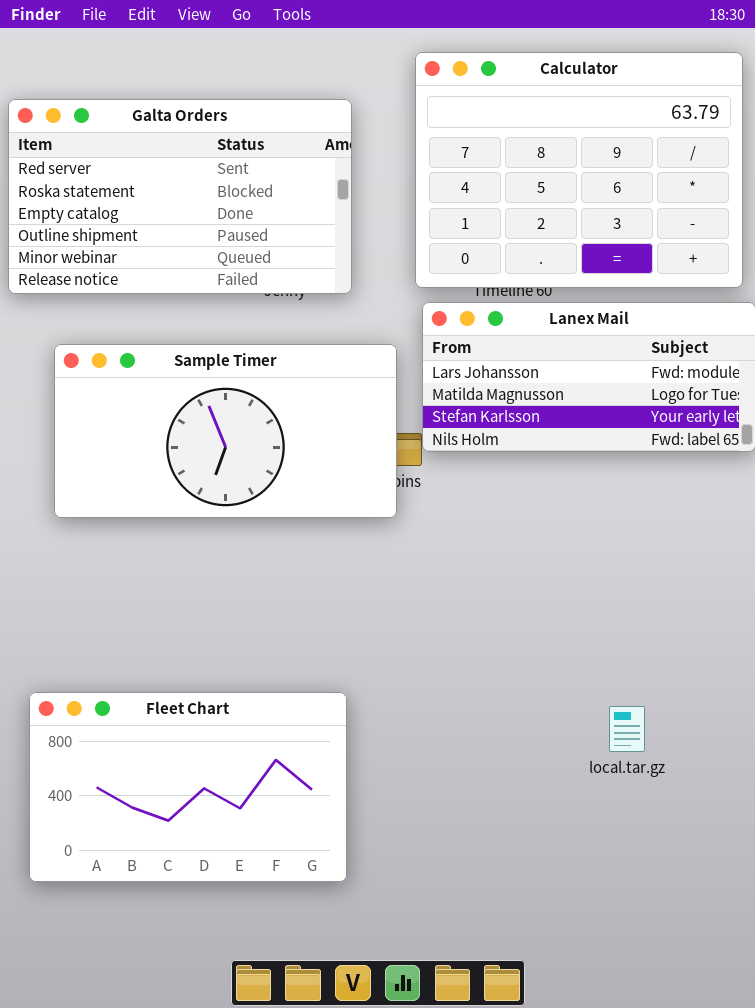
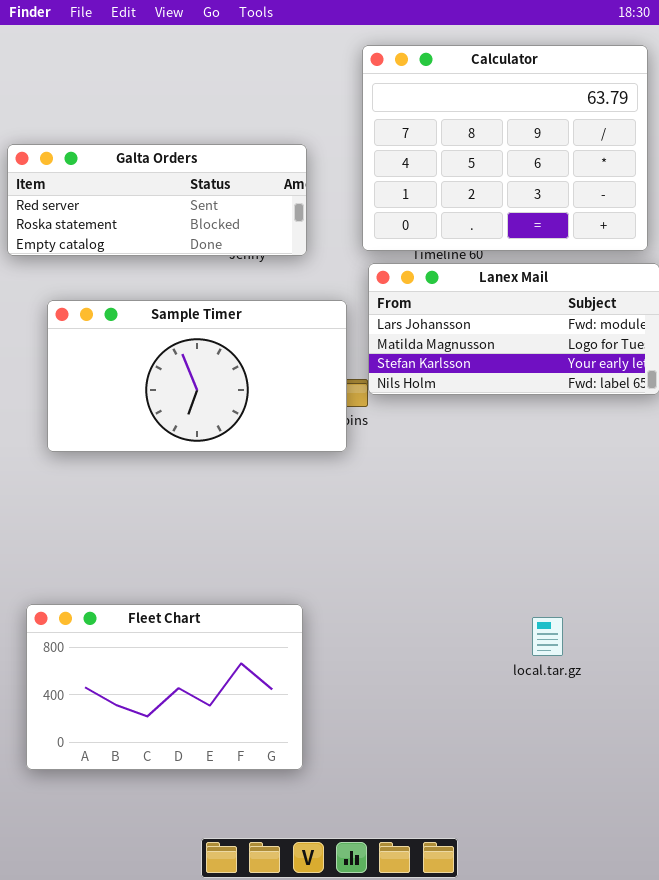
Galta Orders: [8,99,352,294] -> [7,144,307,256], resized

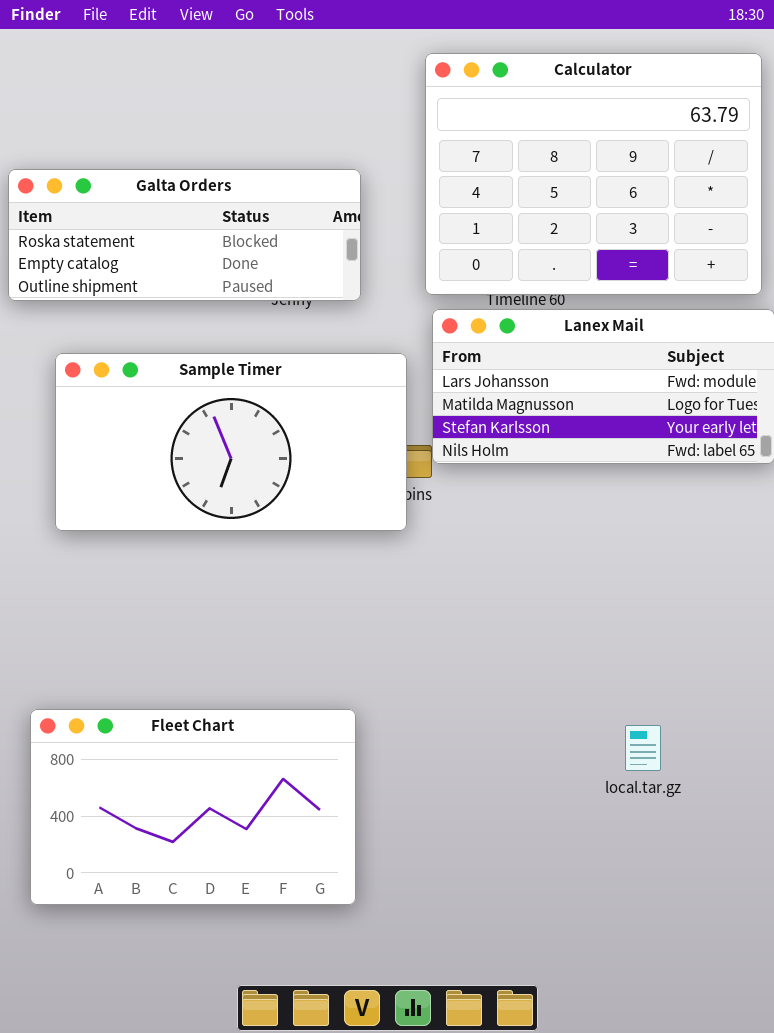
Galta Orders: [7,144,307,256] -> [8,169,361,301], scrolled down 1 row

